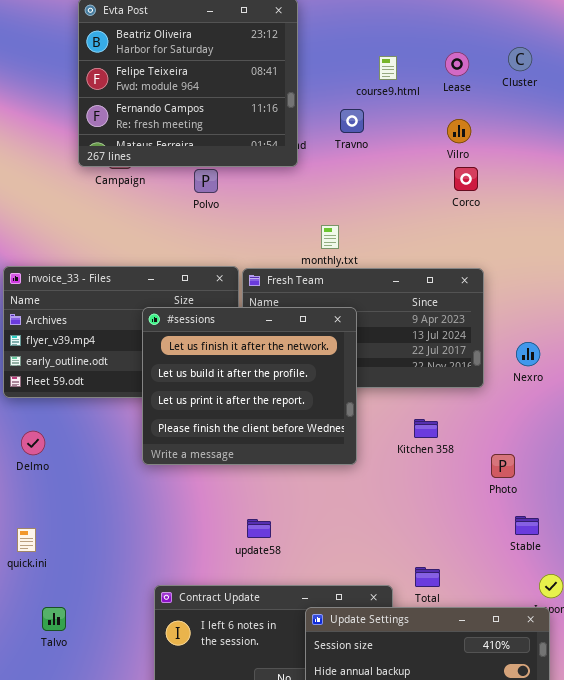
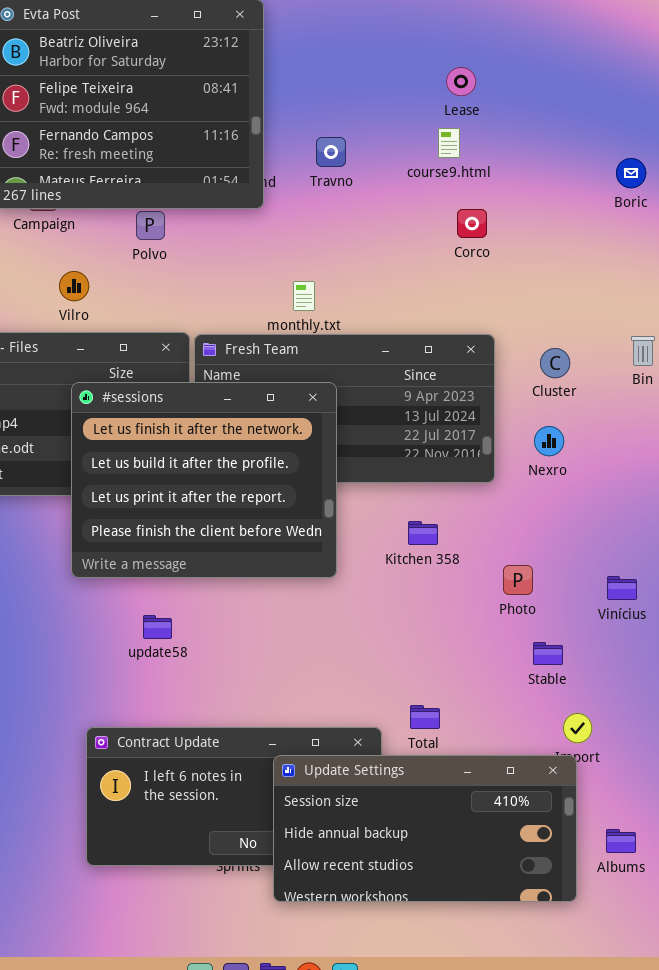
Cluster: [508,47,532,71] -> [540,348,570,378], moved
course9.html: [379,56,397,80] -> [438,128,460,158], moved
Vilro: [447,119,471,143] -> [59,271,89,301], moved
update58: [247,519,271,538] -> [143,615,172,639], moved

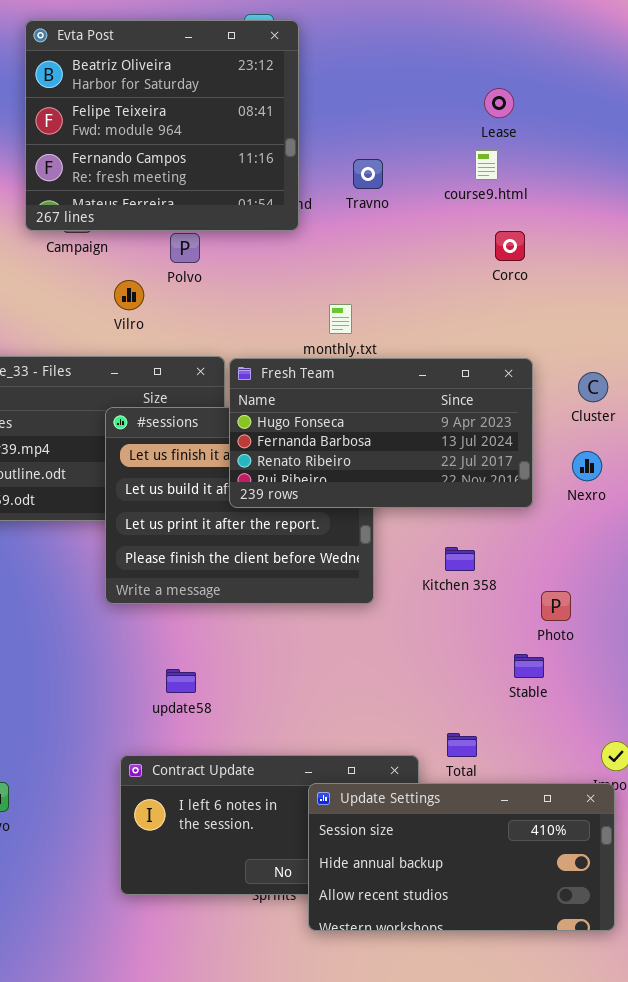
Vilro: [59,271,89,301] -> [114,280,144,310], moved
Fresh Team: [194,334,495,483] -> [229,358,533,508], raised
update58: [143,615,172,639] -> [166,669,196,693], moved
Stable: [533,642,563,665] -> [514,654,544,678], moved

